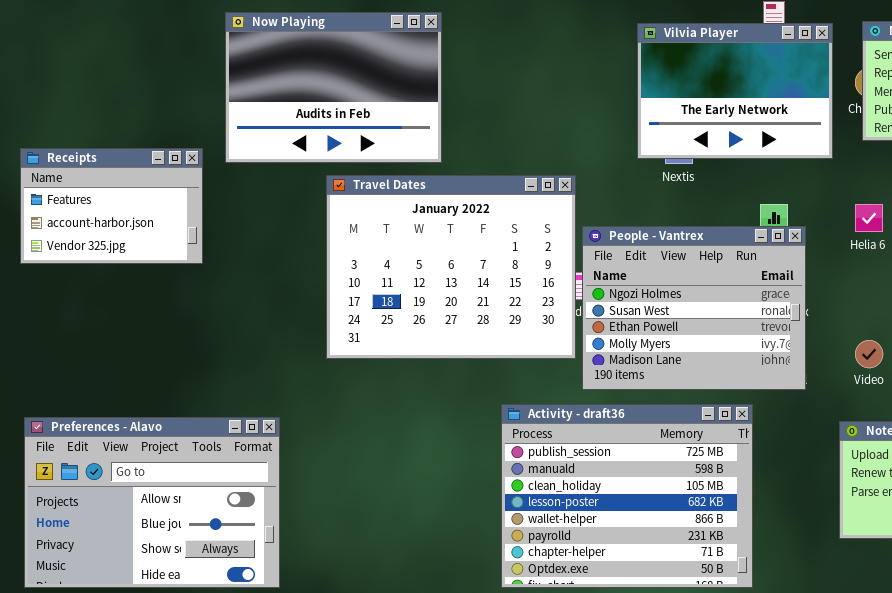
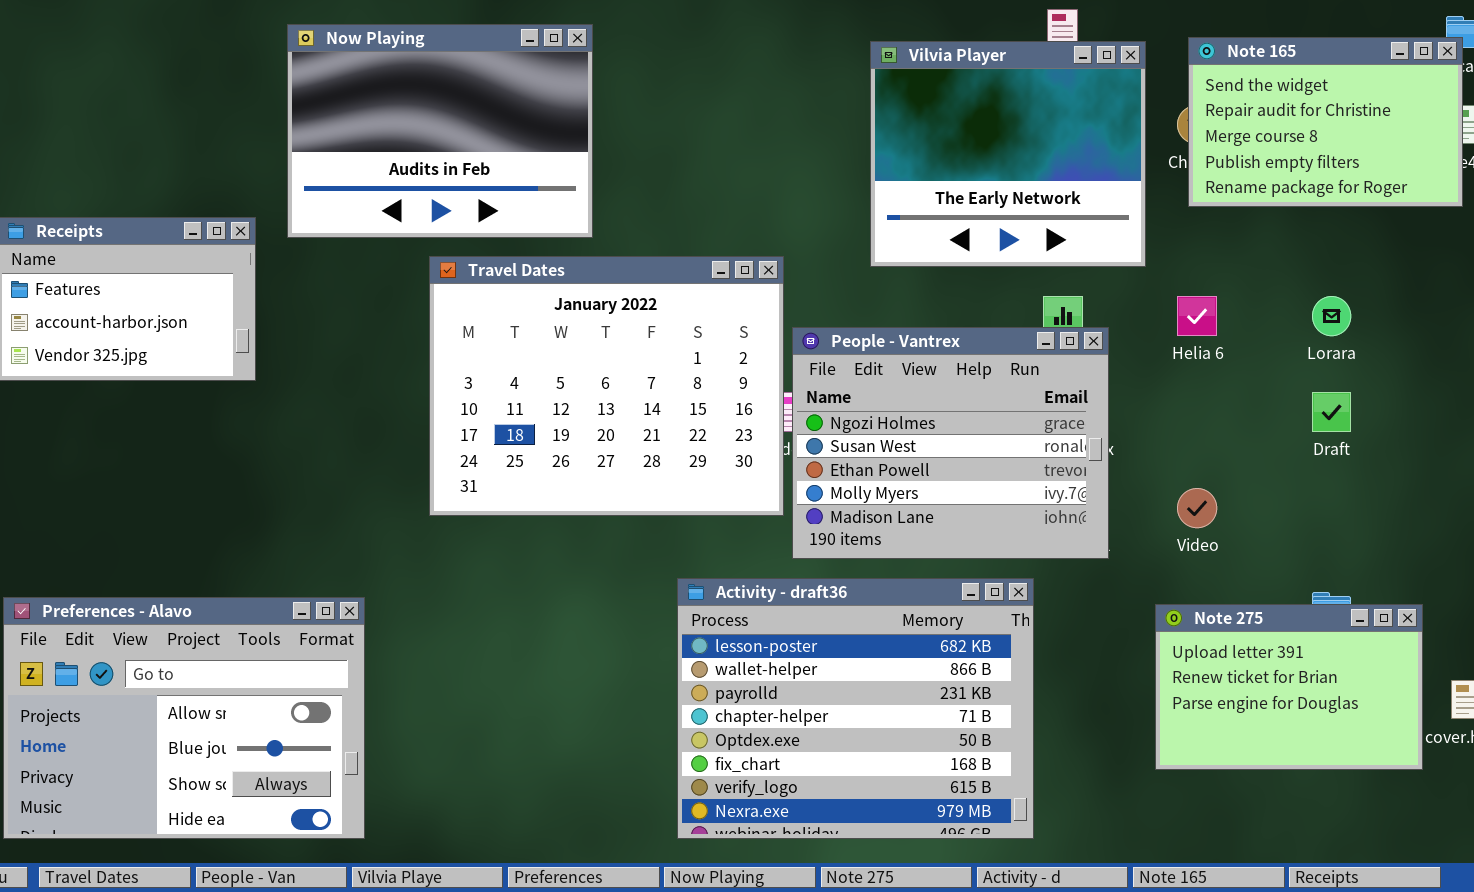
Vilvia Player: [637,23,833,159] -> [870,41,1146,267], resized
Activity - draft36: [501,404,753,588] -> [677,578,1034,839], scrolled down 3 rows

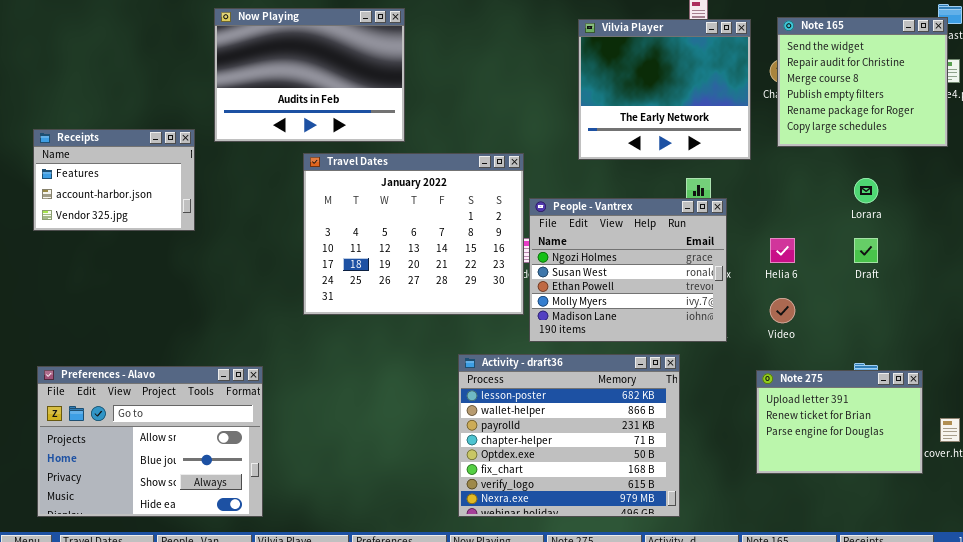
Note 165: [1188,37,1463,207] -> [777,17,948,147], resized
Helia 6: [1177,296,1217,336] -> [770,238,795,263], moved

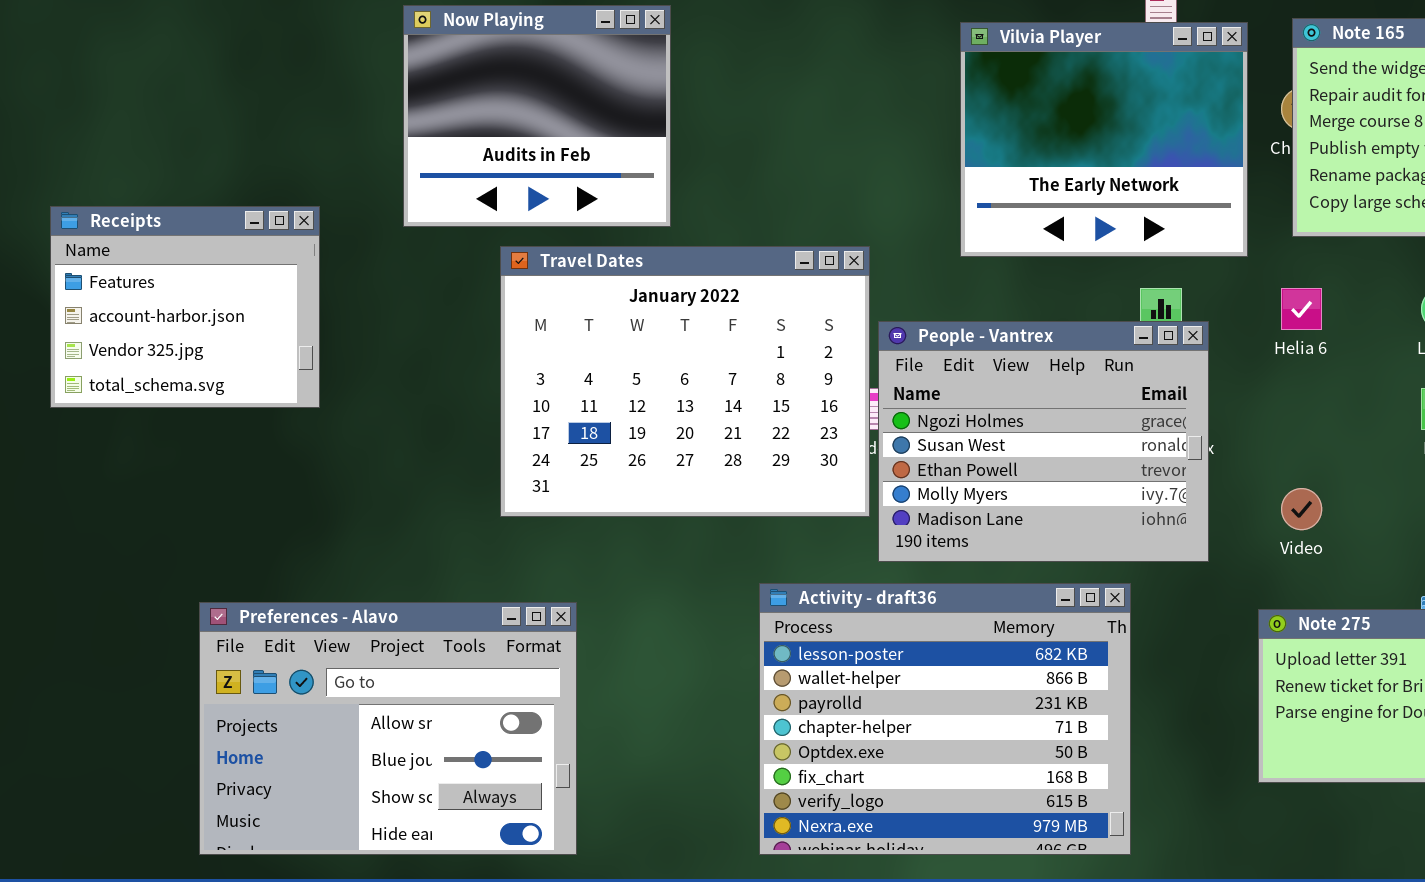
Now Playing: [214,8,405,142] -> [403,5,671,227], resized
Receipts: [33,129,195,231] -> [50,206,320,408], resized
Helia 6: [770,238,795,263] -> [1281,288,1322,330], moved
Preferences - Alavo: [37,366,263,517] -> [199,602,577,855], moved

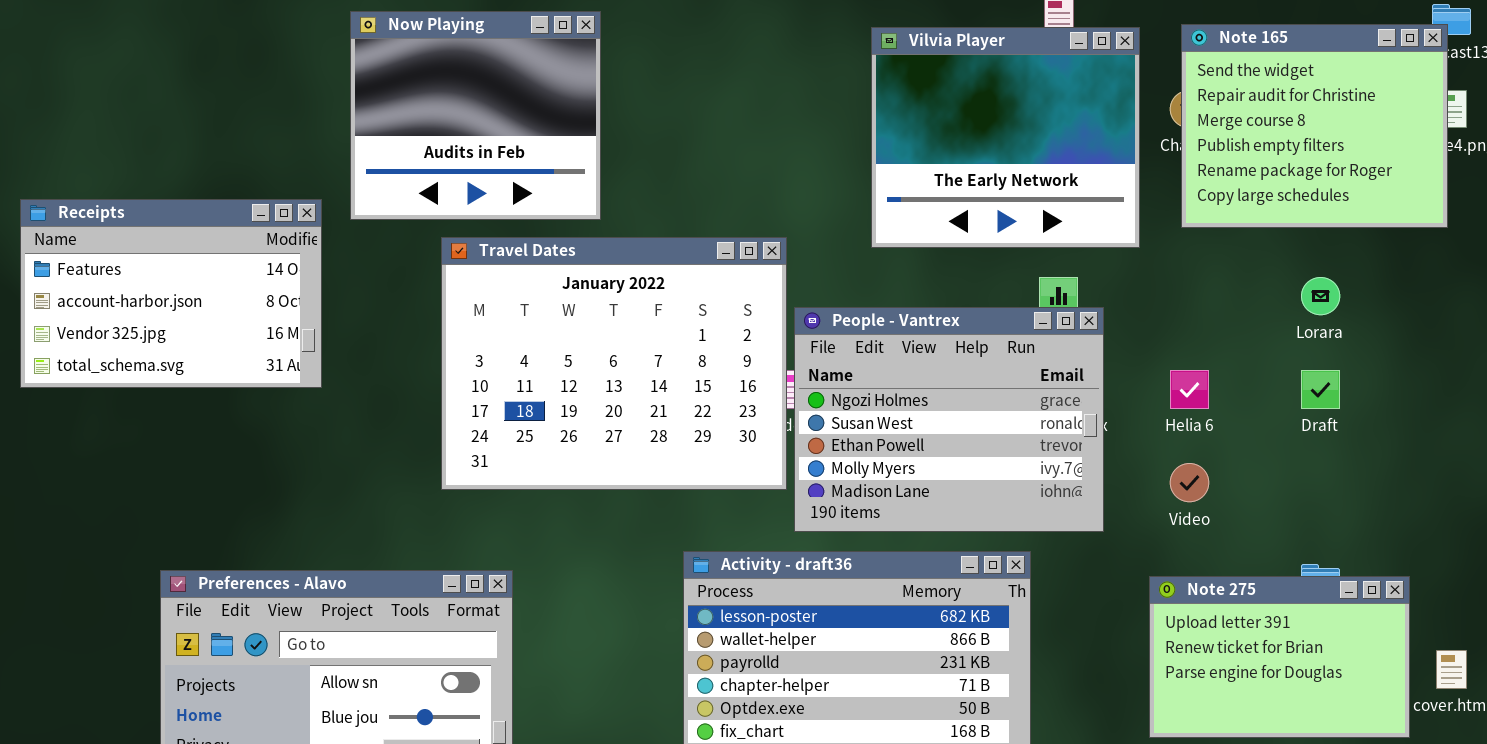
Receipts: [50,206,320,408] -> [20,199,322,388], resized
Helia 6: [1281,288,1322,330] -> [1170,370,1209,409], moved

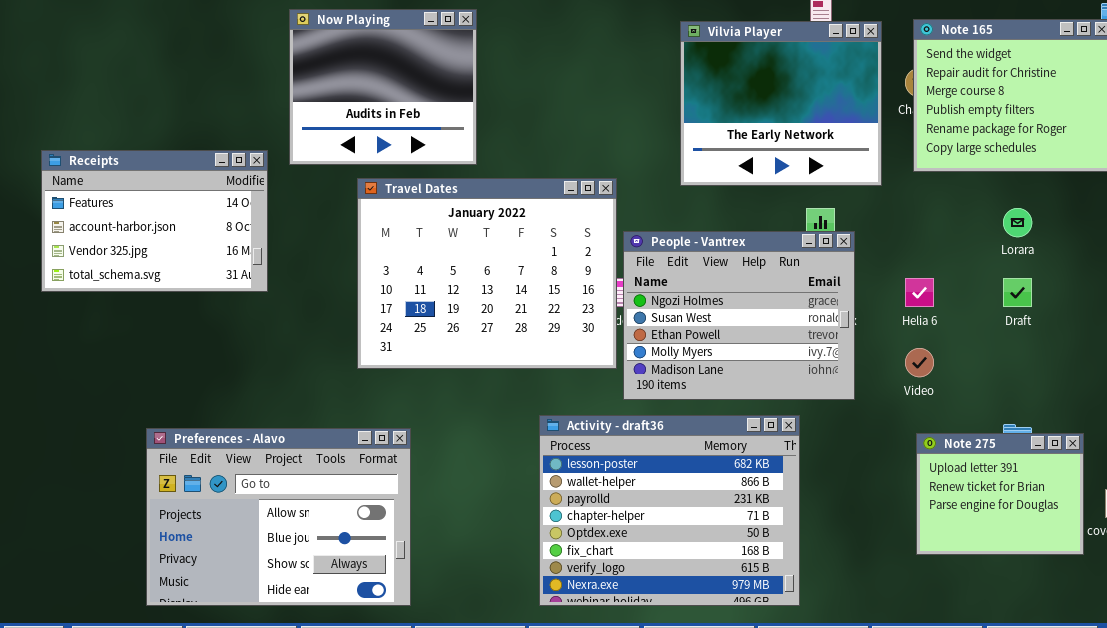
Note 275: [1149,576,1410,738] -> [916,433,1084,555], resized

